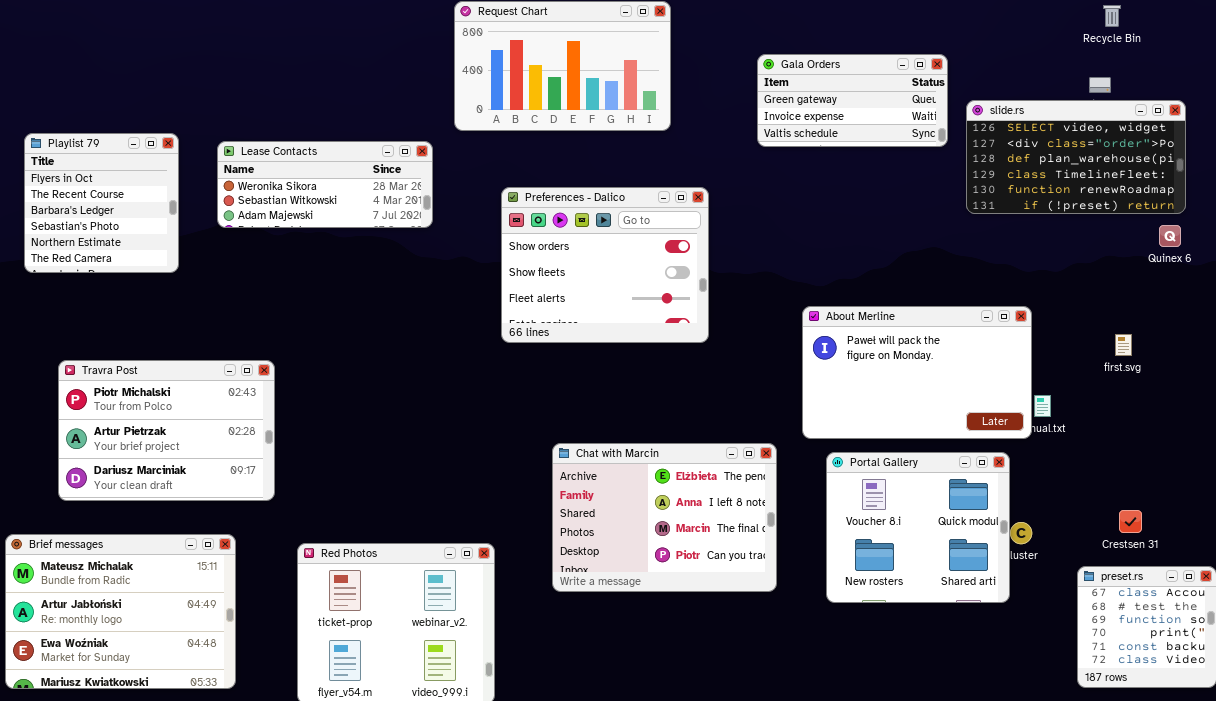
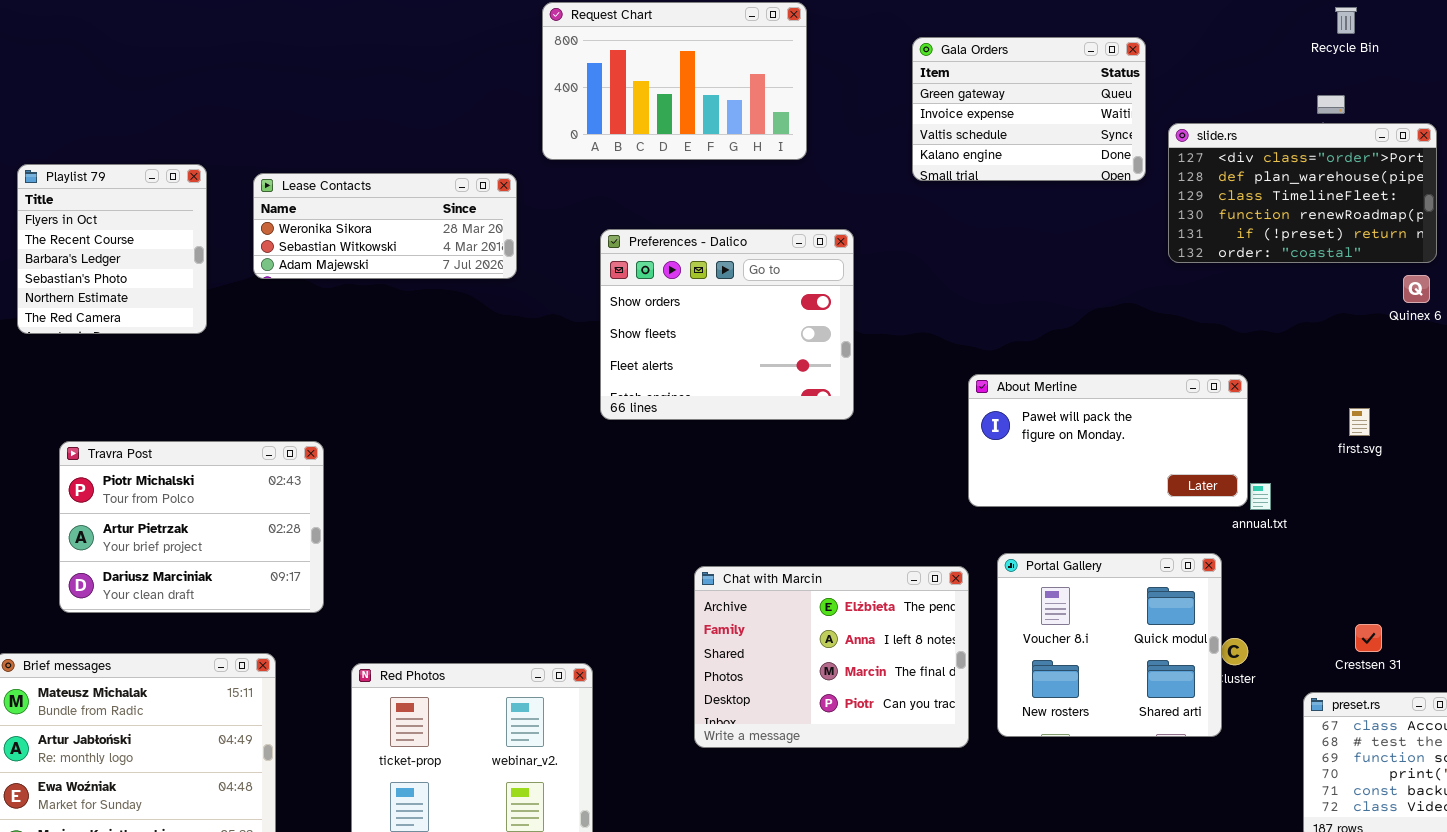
Gala Orders: [757,54,948,147] -> [912,37,1146,181], resized
slide.rs: [966,100,1186,214] -> [1168,123,1437,263], scrolled down 1 row
About Merline: [802,306,1032,439] -> [968,374,1248,507], resized
Chat with Marcin: [552,443,777,592] -> [694,566,969,748], moved

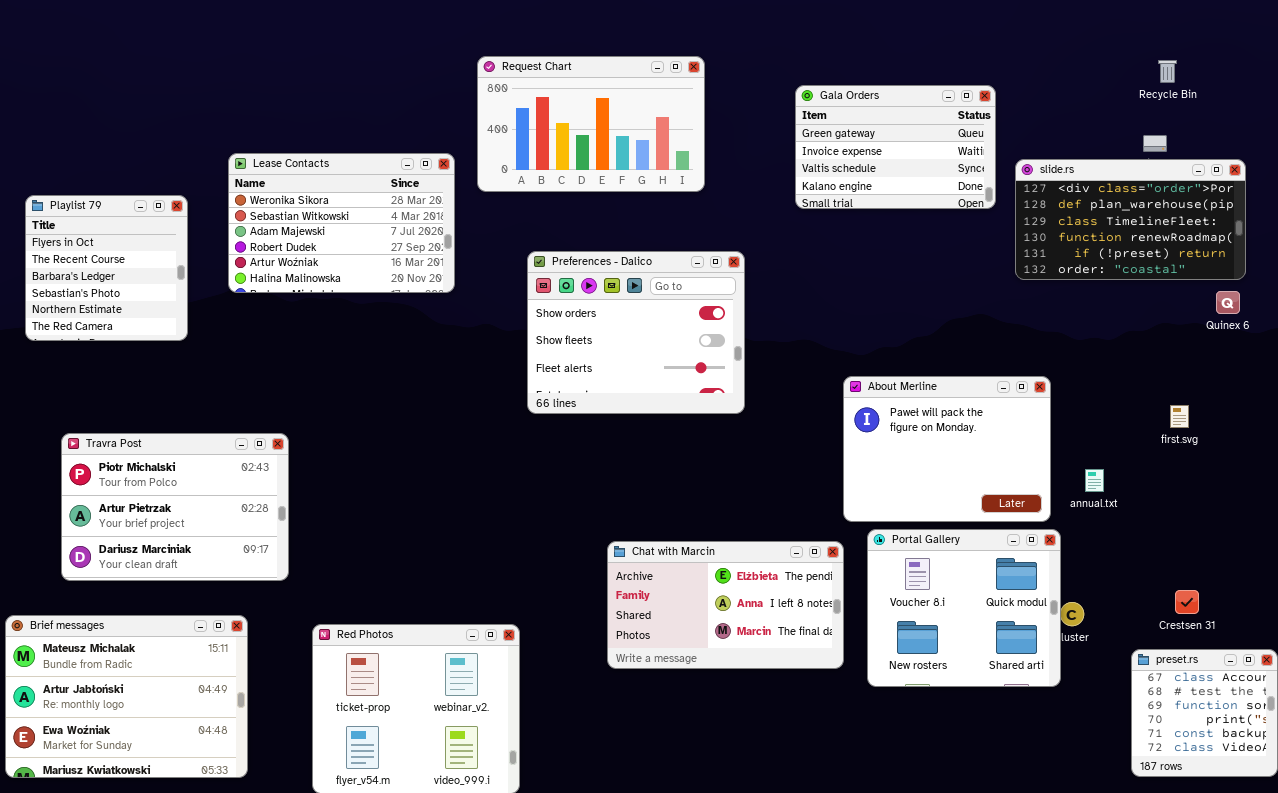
Lease Contacts: [253,173,517,279] -> [228,153,455,293], resized
About Merline: [968,374,1248,507] -> [843,376,1051,522], resized
Chat with Marcin: [694,566,969,748] -> [607,541,844,669], resized

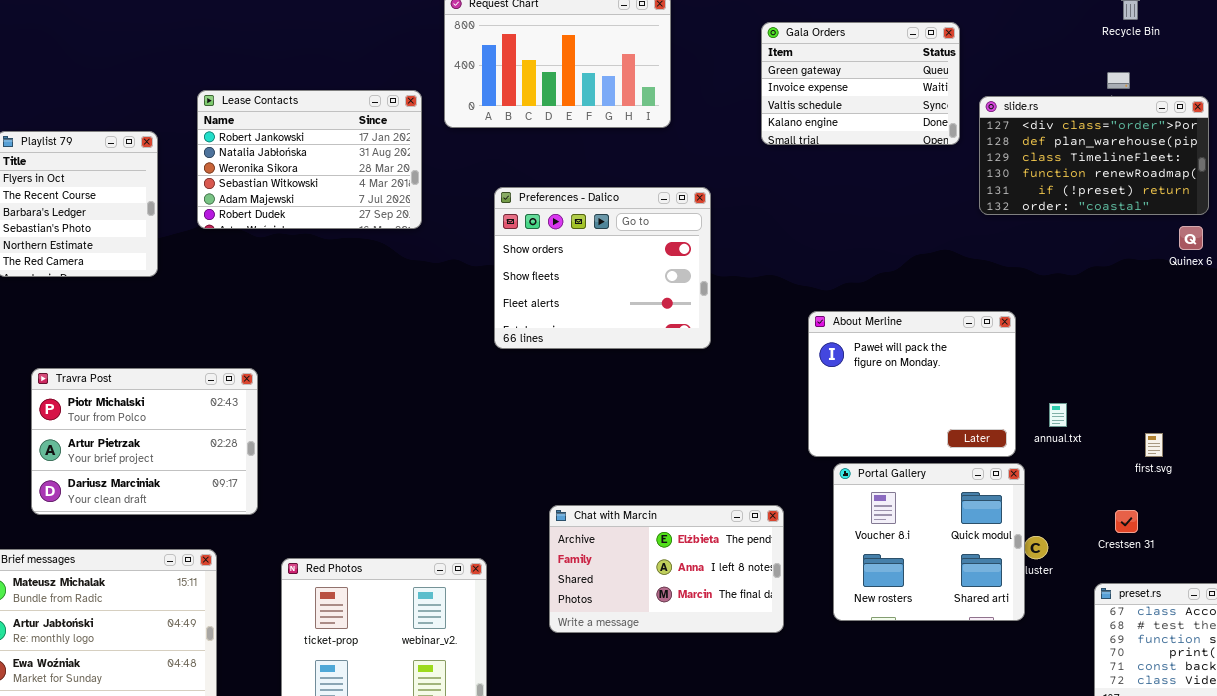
Lease Contacts: [228,153,455,293] -> [197,90,422,229], scrolled up 2 rows
first.svg: [1170,405,1189,428] -> [1145,433,1163,457], moved
Chat with Marcin: [607,541,844,669] -> [549,505,784,633], moved
Crestsen 31: [1175,590,1199,614] -> [1115,510,1138,533], moved

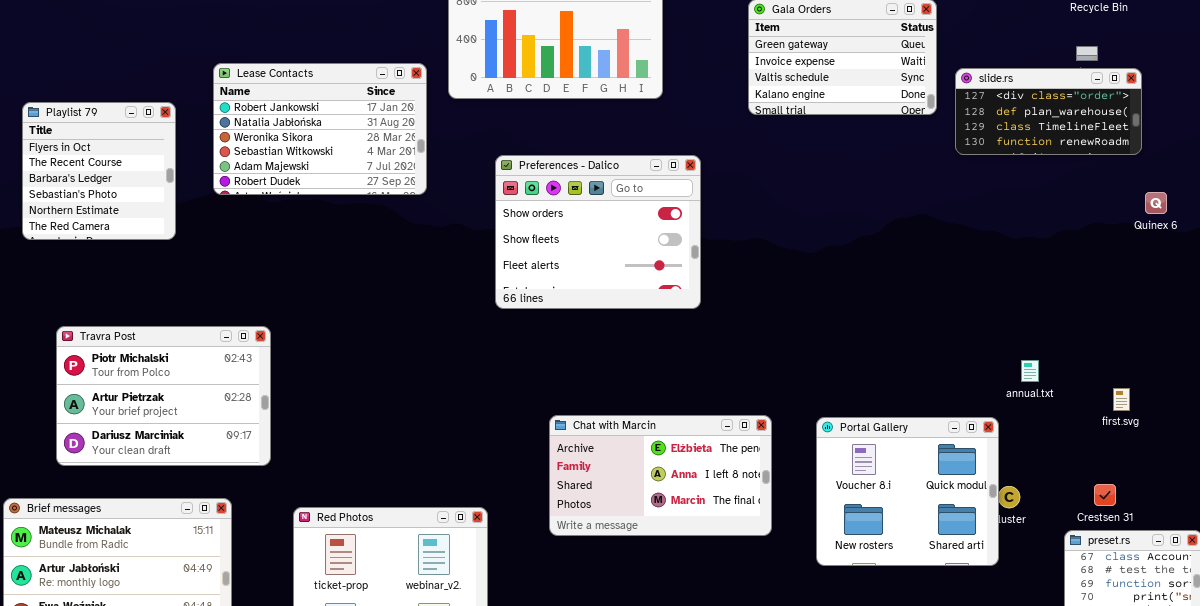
slide.rs: [979,96,1209,215] -> [955,68,1142,155], resized
About Merline: [808,311,1016,457] -> none, closed
Chat with Marcin: [549,505,784,633] -> [549,415,772,536], moved
Crestsen 31: [1115,510,1138,533] -> [1094,484,1116,506], moved

